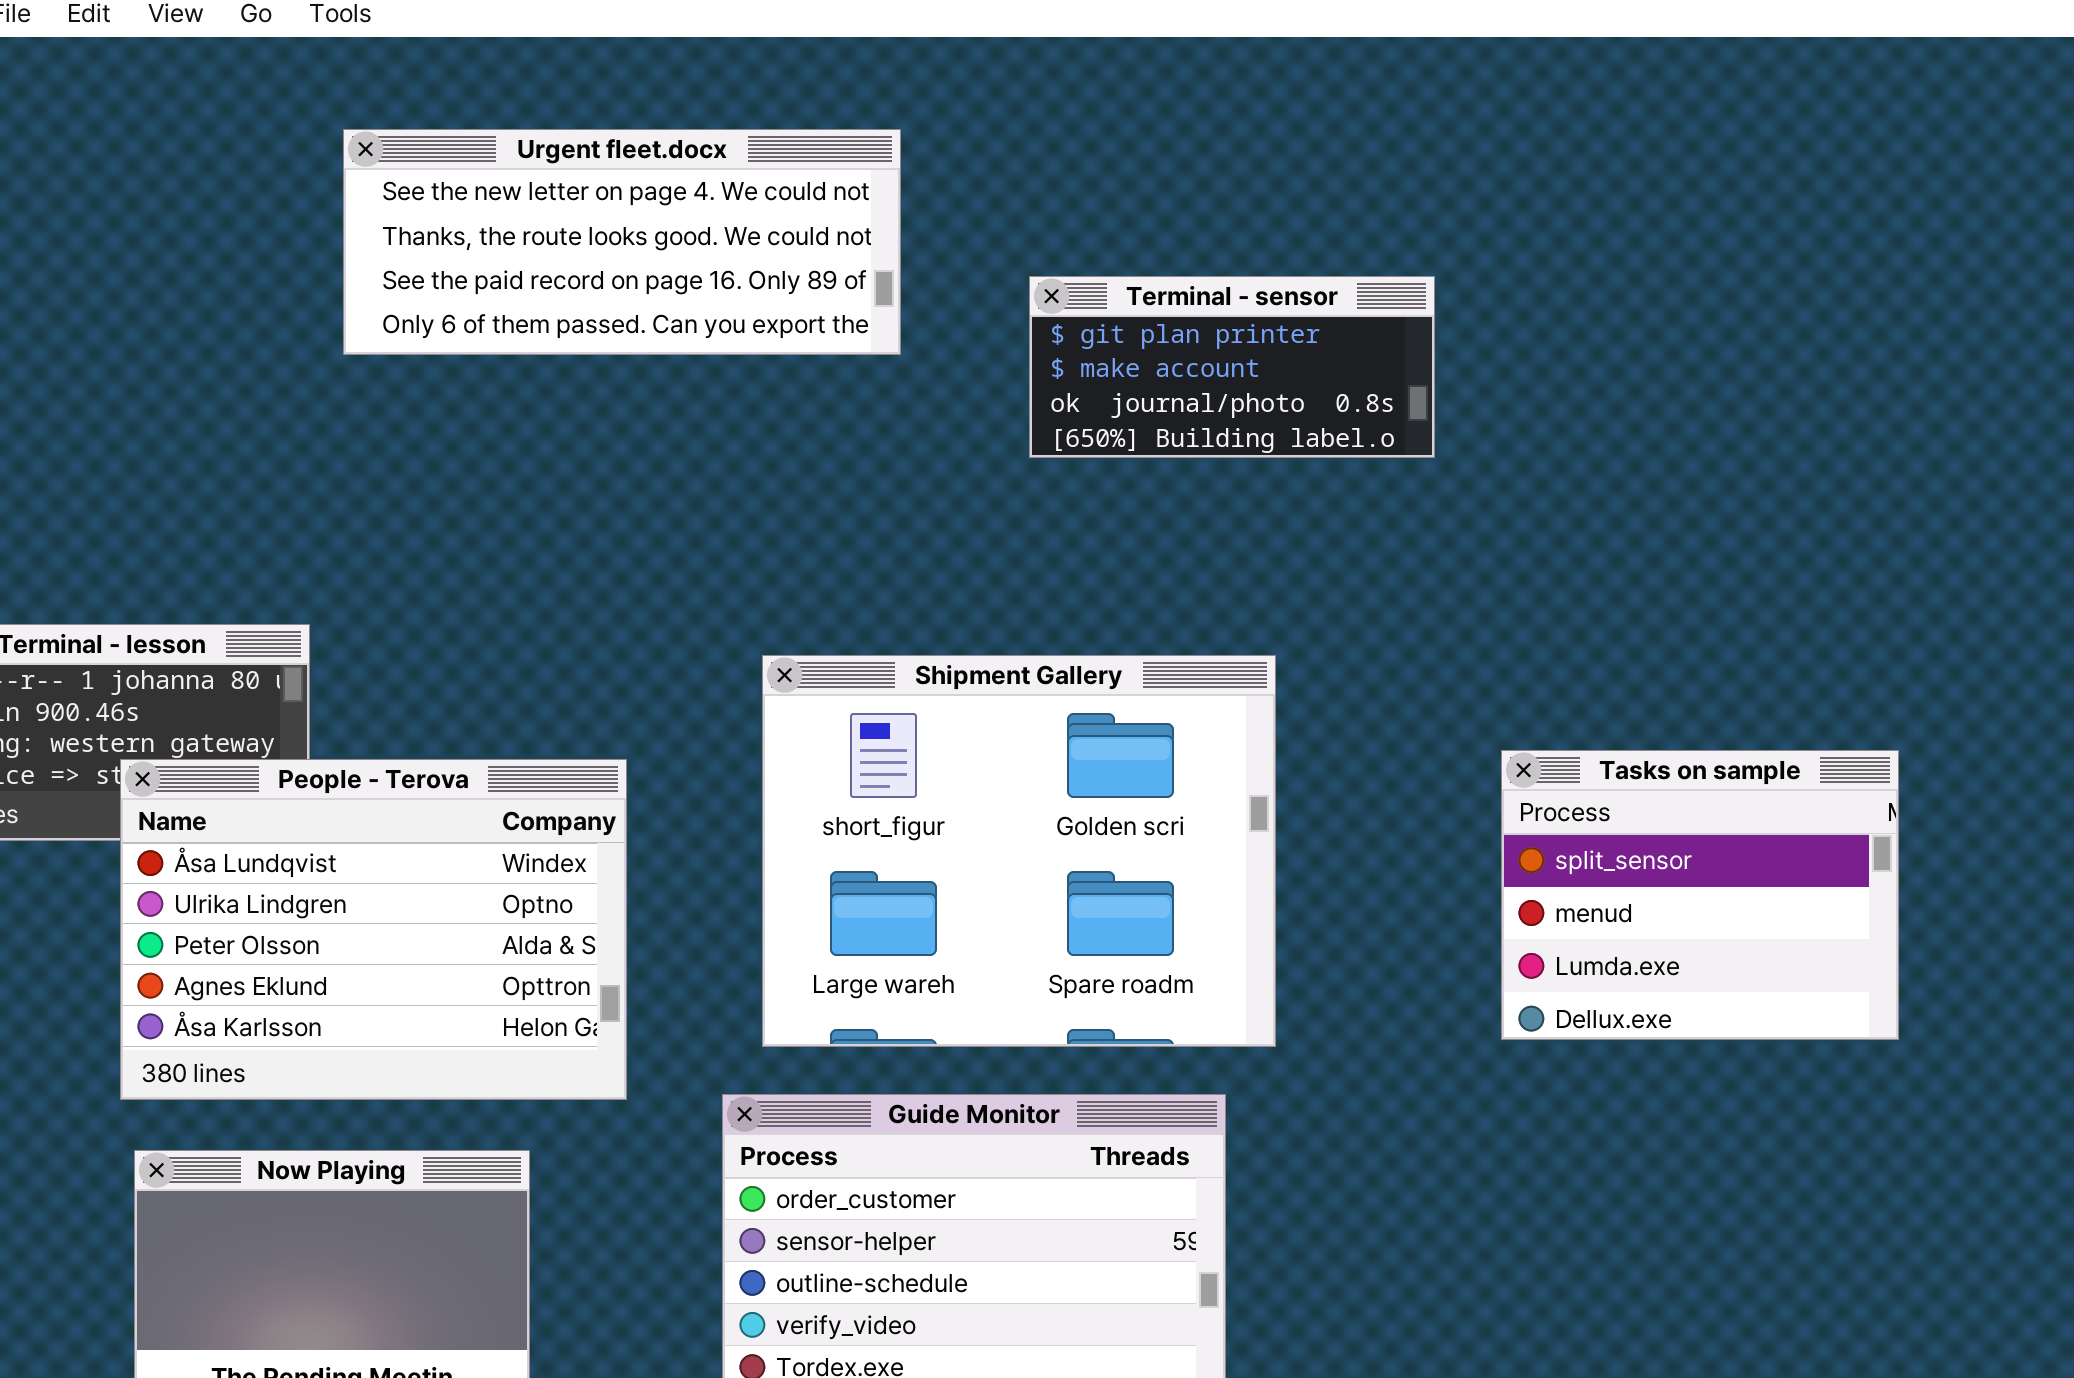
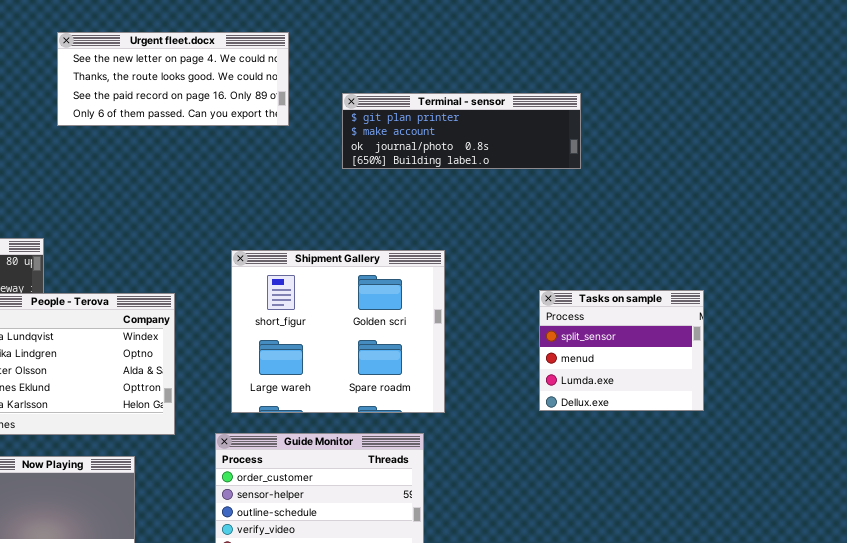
Terminal - sensor: [1029,276,1435,458] -> [342,93,581,169], resized

